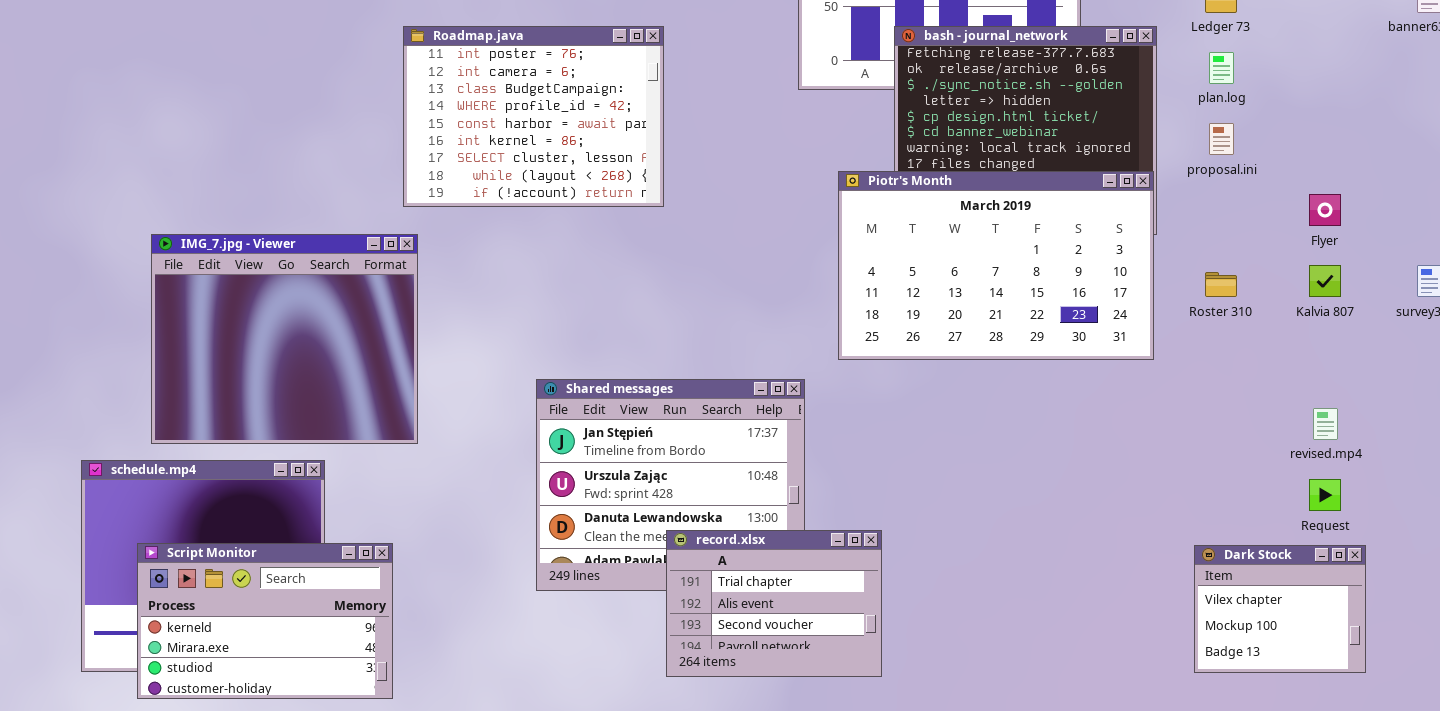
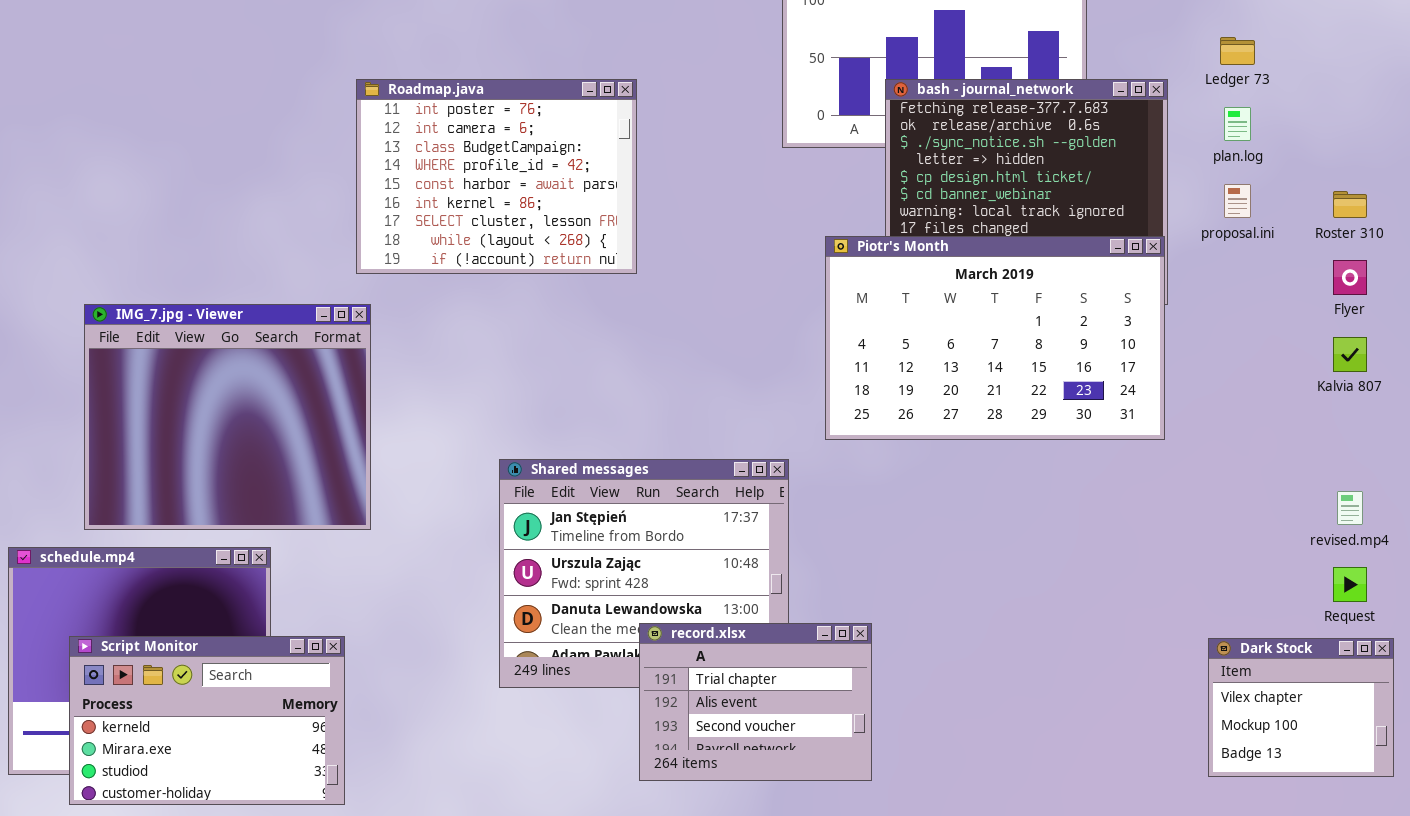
Roster 310: [1205,272,1237,297] -> [1333,191,1367,218], moved

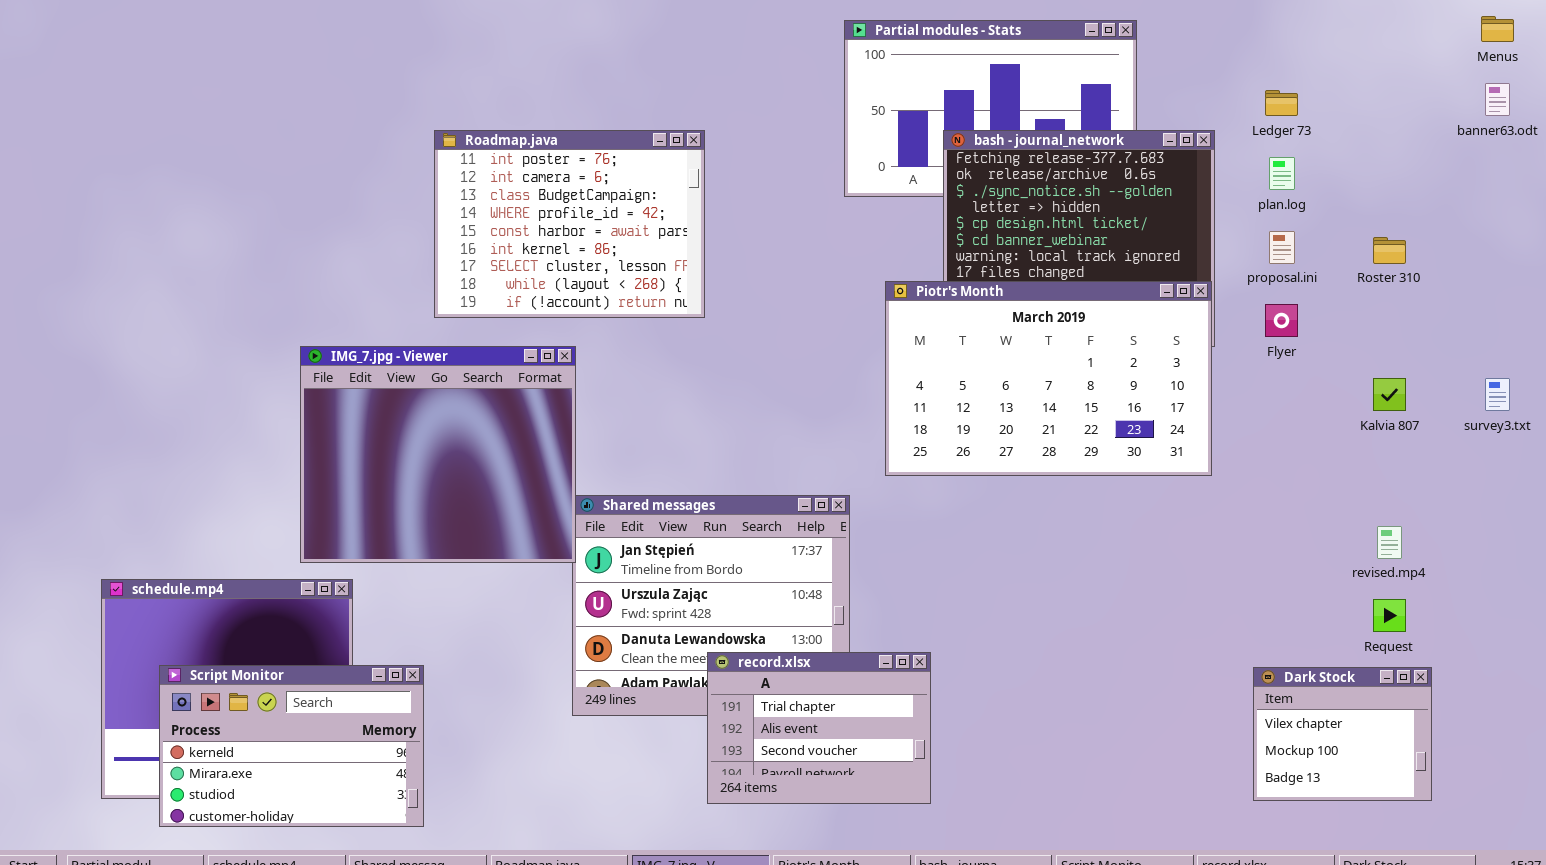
Flyer: [1333,260,1367,295] -> [1265,304,1298,337], moved
IMG_7.jpg - Viewer: [84,304,371,530] -> [300,346,576,563], moved

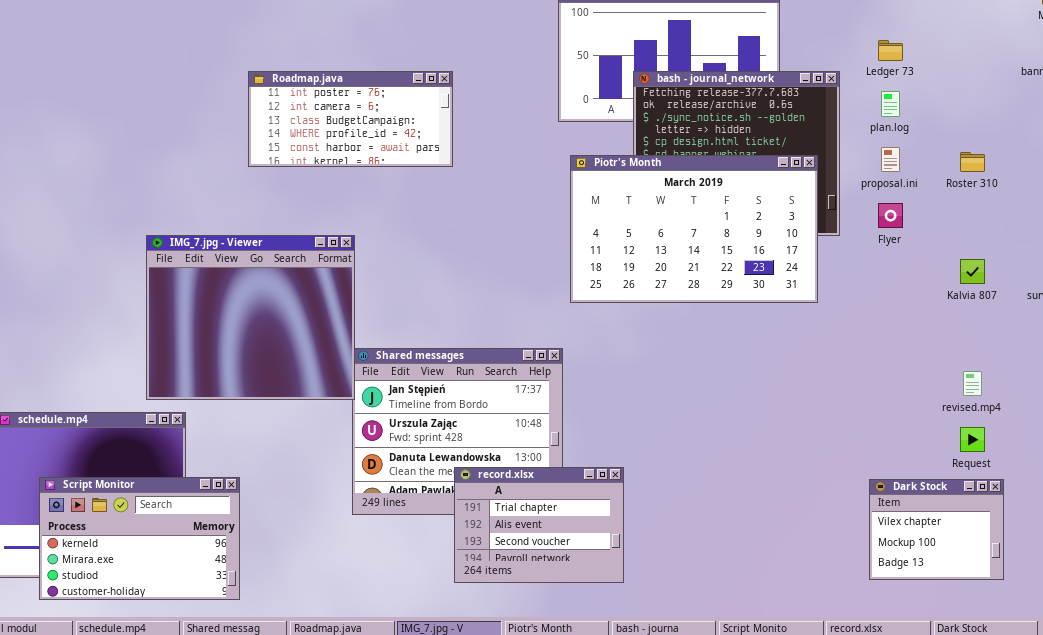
Roadmap.java: [434,130,705,318] -> [248,71,453,167], resized
Piotr's Month: [885,281,1212,476] -> [570,155,818,303], moved

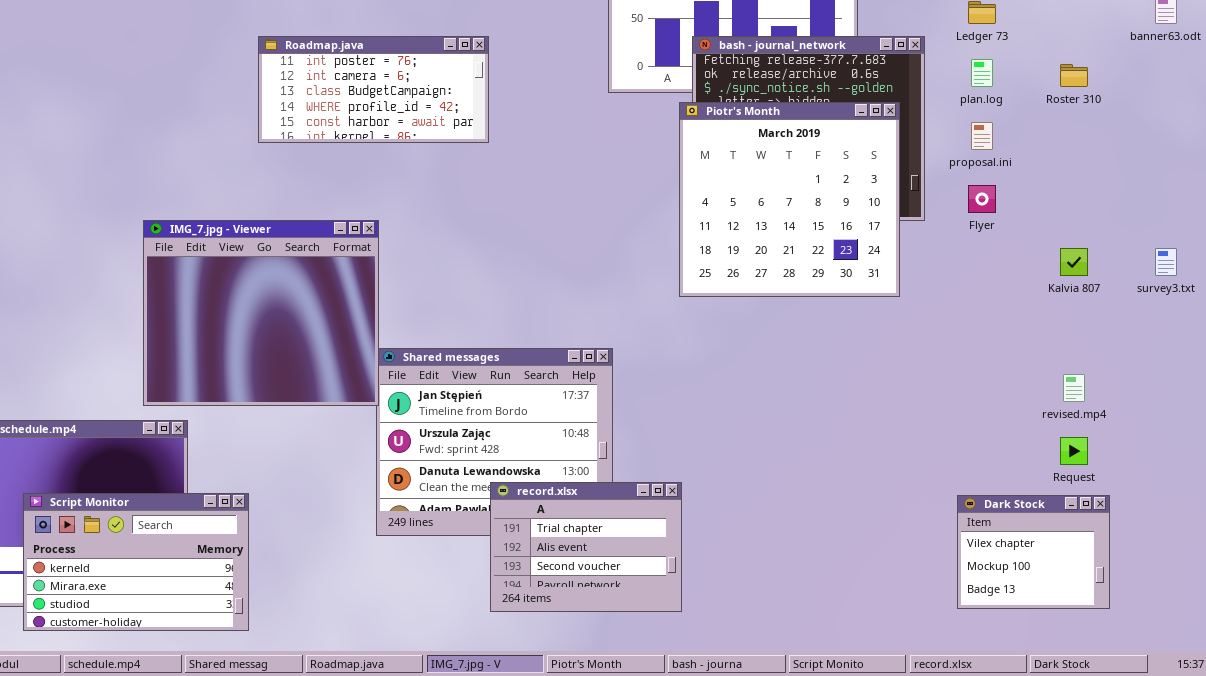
Roster 310: [960,152,985,172] -> [1060,64,1088,87], moved
Piotr's Month: [570,155,818,303] -> [679,102,900,297], resized

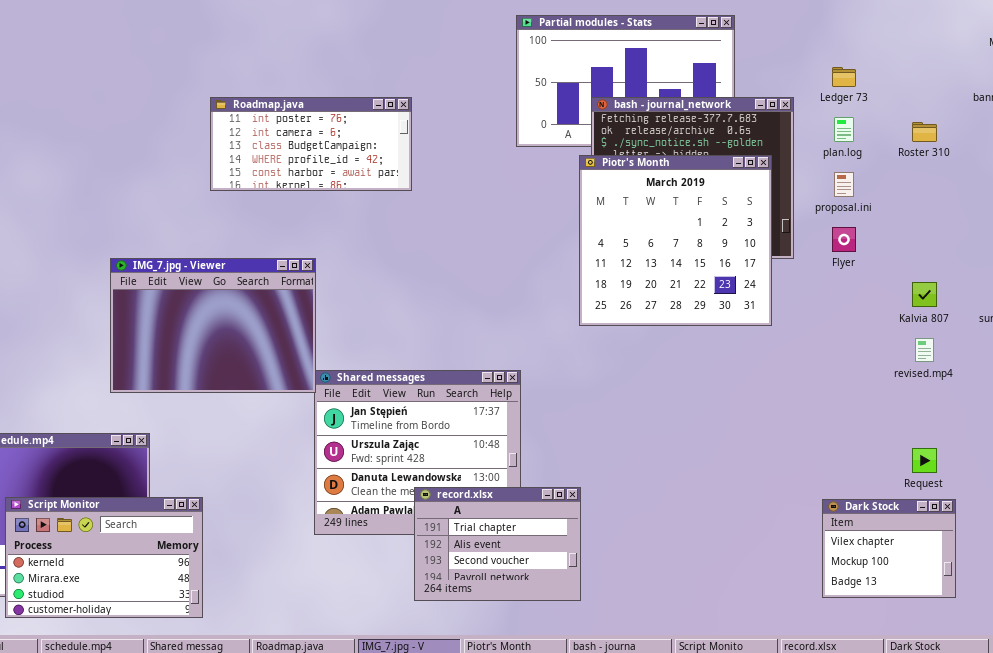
IMG_7.jpg - Viewer: [143,220,379,406] -> [110,258,316,393], resized
revised.mp4: [1063,374,1085,402] -> [915,338,934,362], moved

